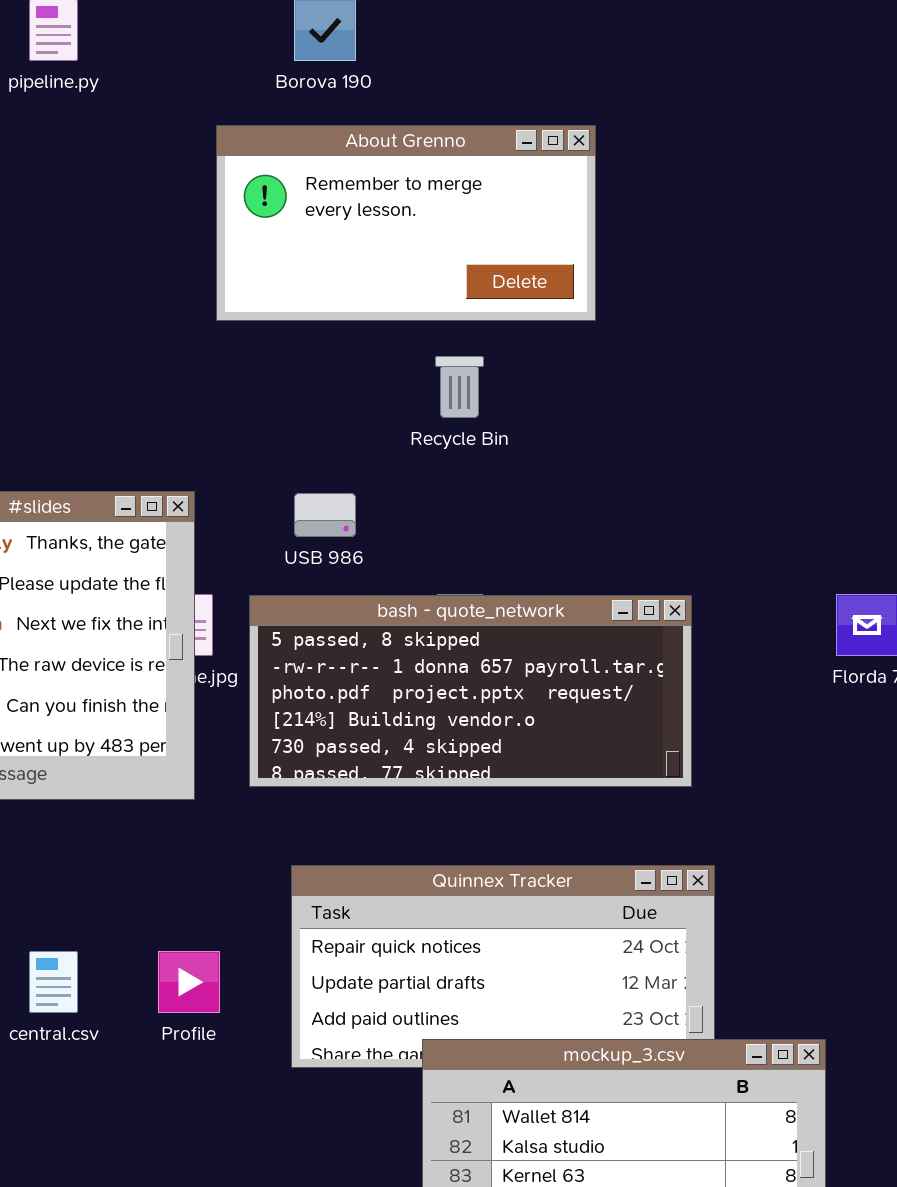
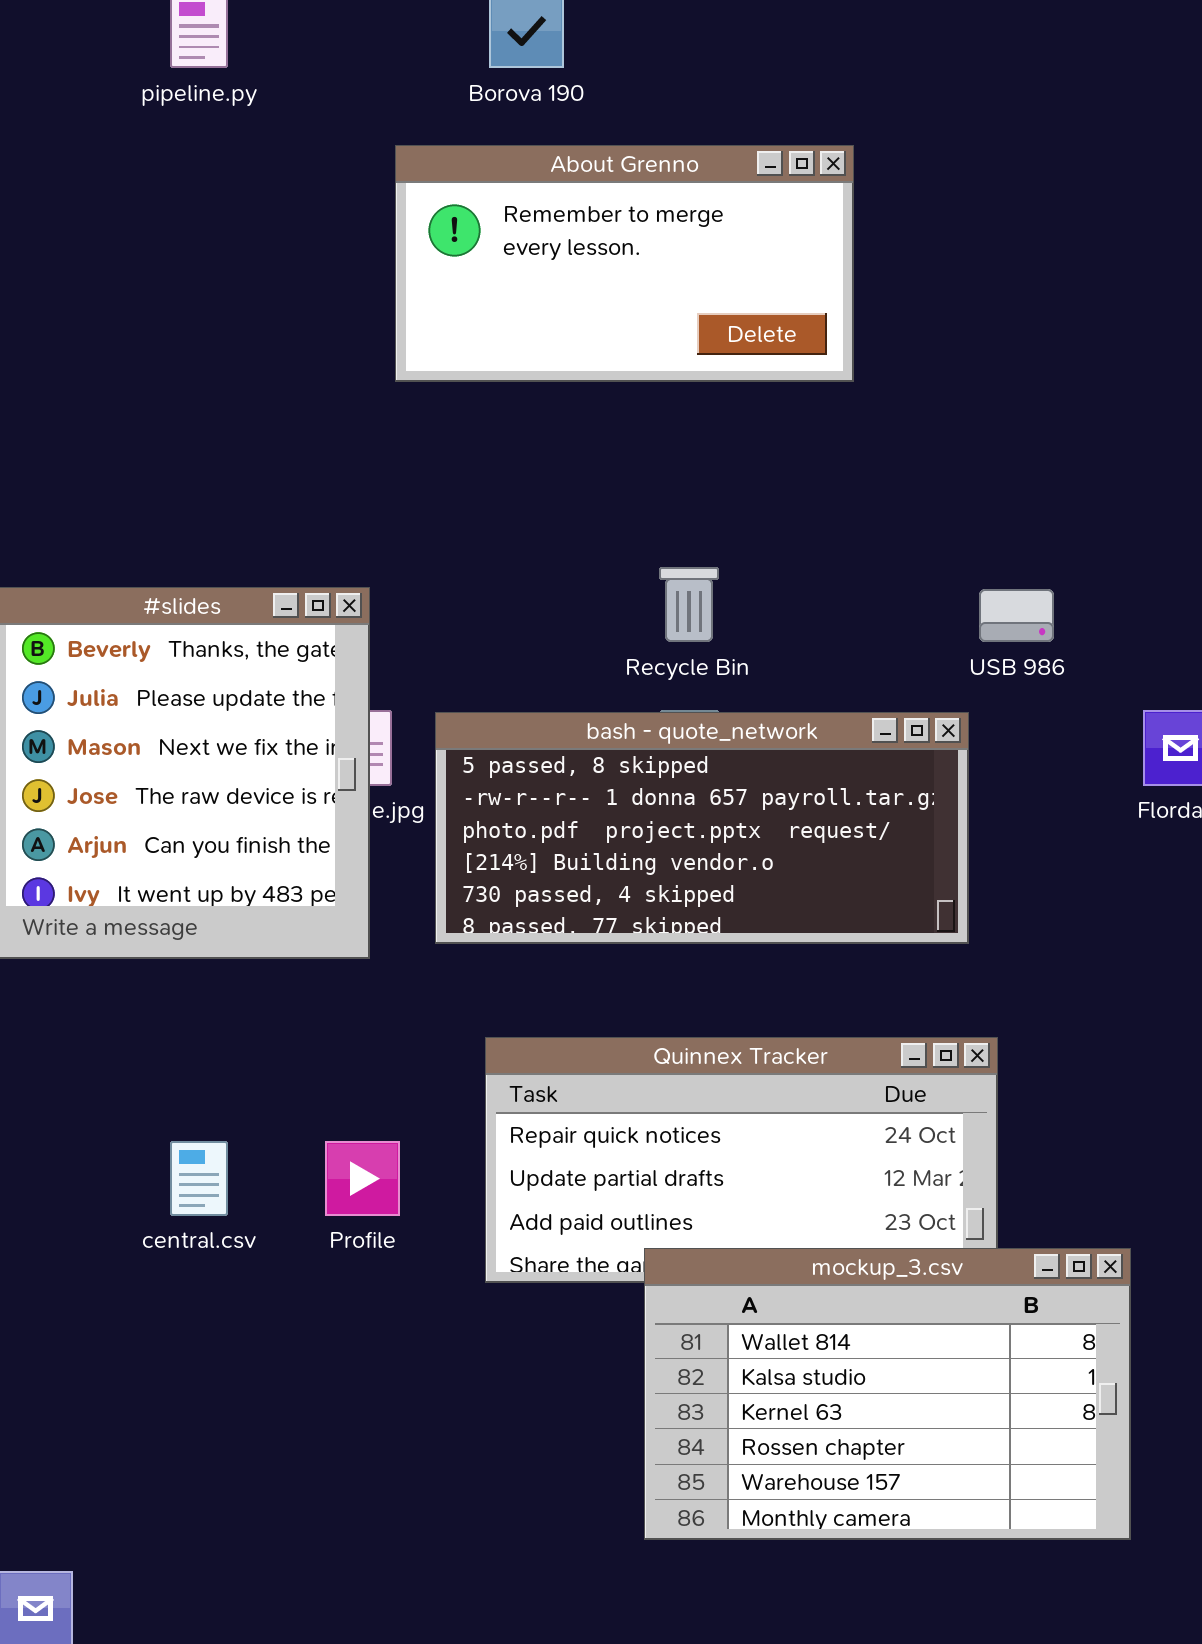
Recycle Bin: [435,356,484,418] -> [659,567,719,642], moved
USB 986: [294,493,356,537] -> [979,589,1054,642], moved

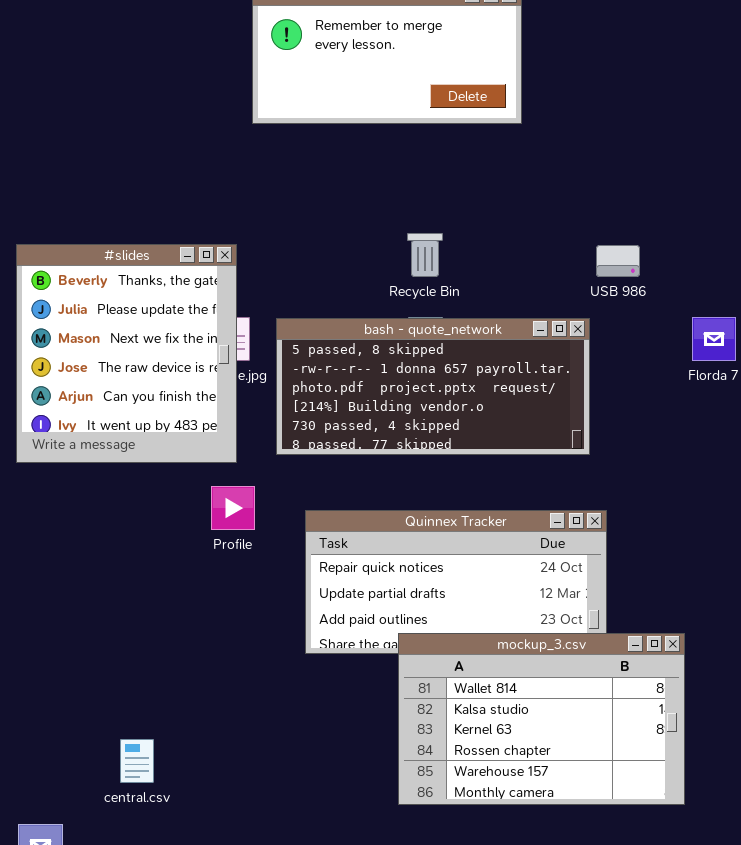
central.csv: [170,1141,228,1216] -> [120,739,154,783], moved
Profile: [325,1141,400,1216] -> [211,486,255,530], moved

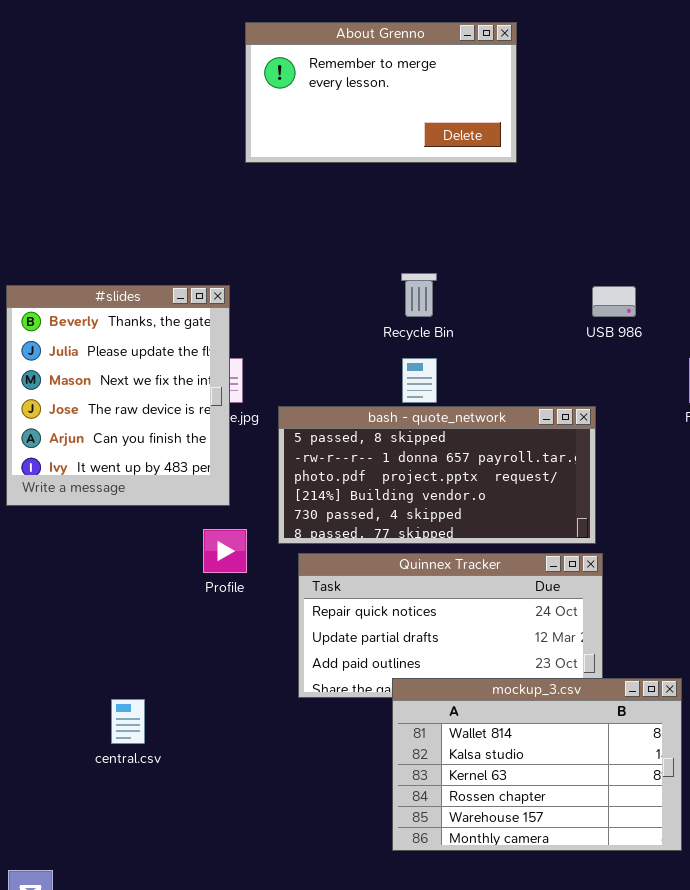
bash - quote_network: [276,318,590,455] -> [278,406,596,544], moved
central.csv: [120,739,154,783] -> [111,699,145,744], moved

